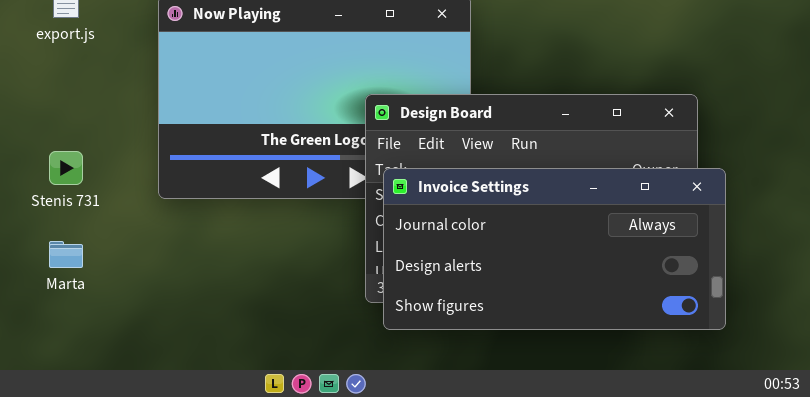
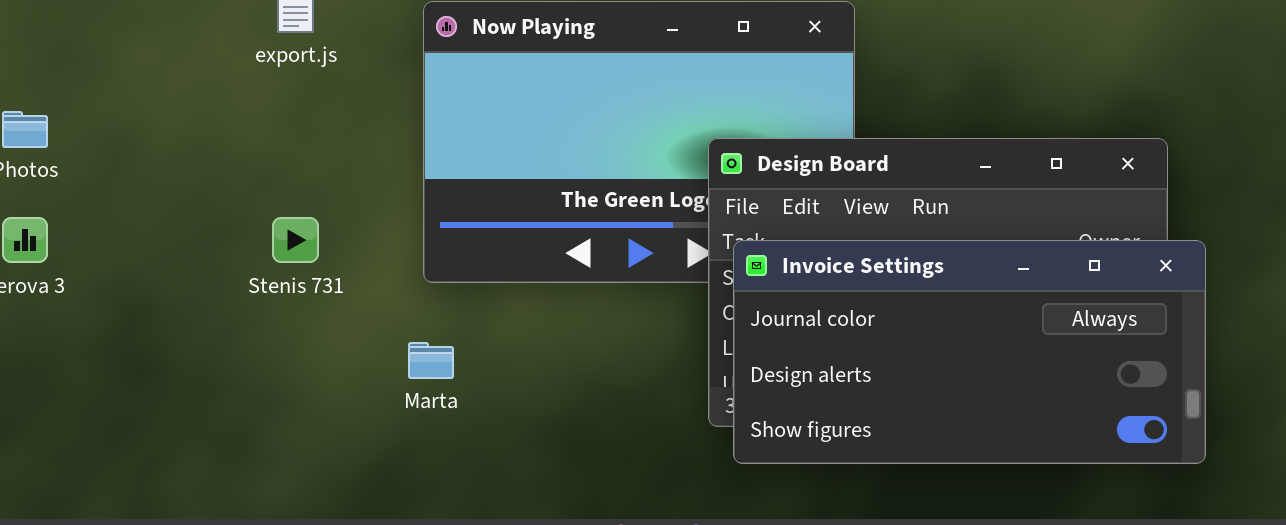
Marta: [49,241,83,268] -> [408,342,454,379], moved

